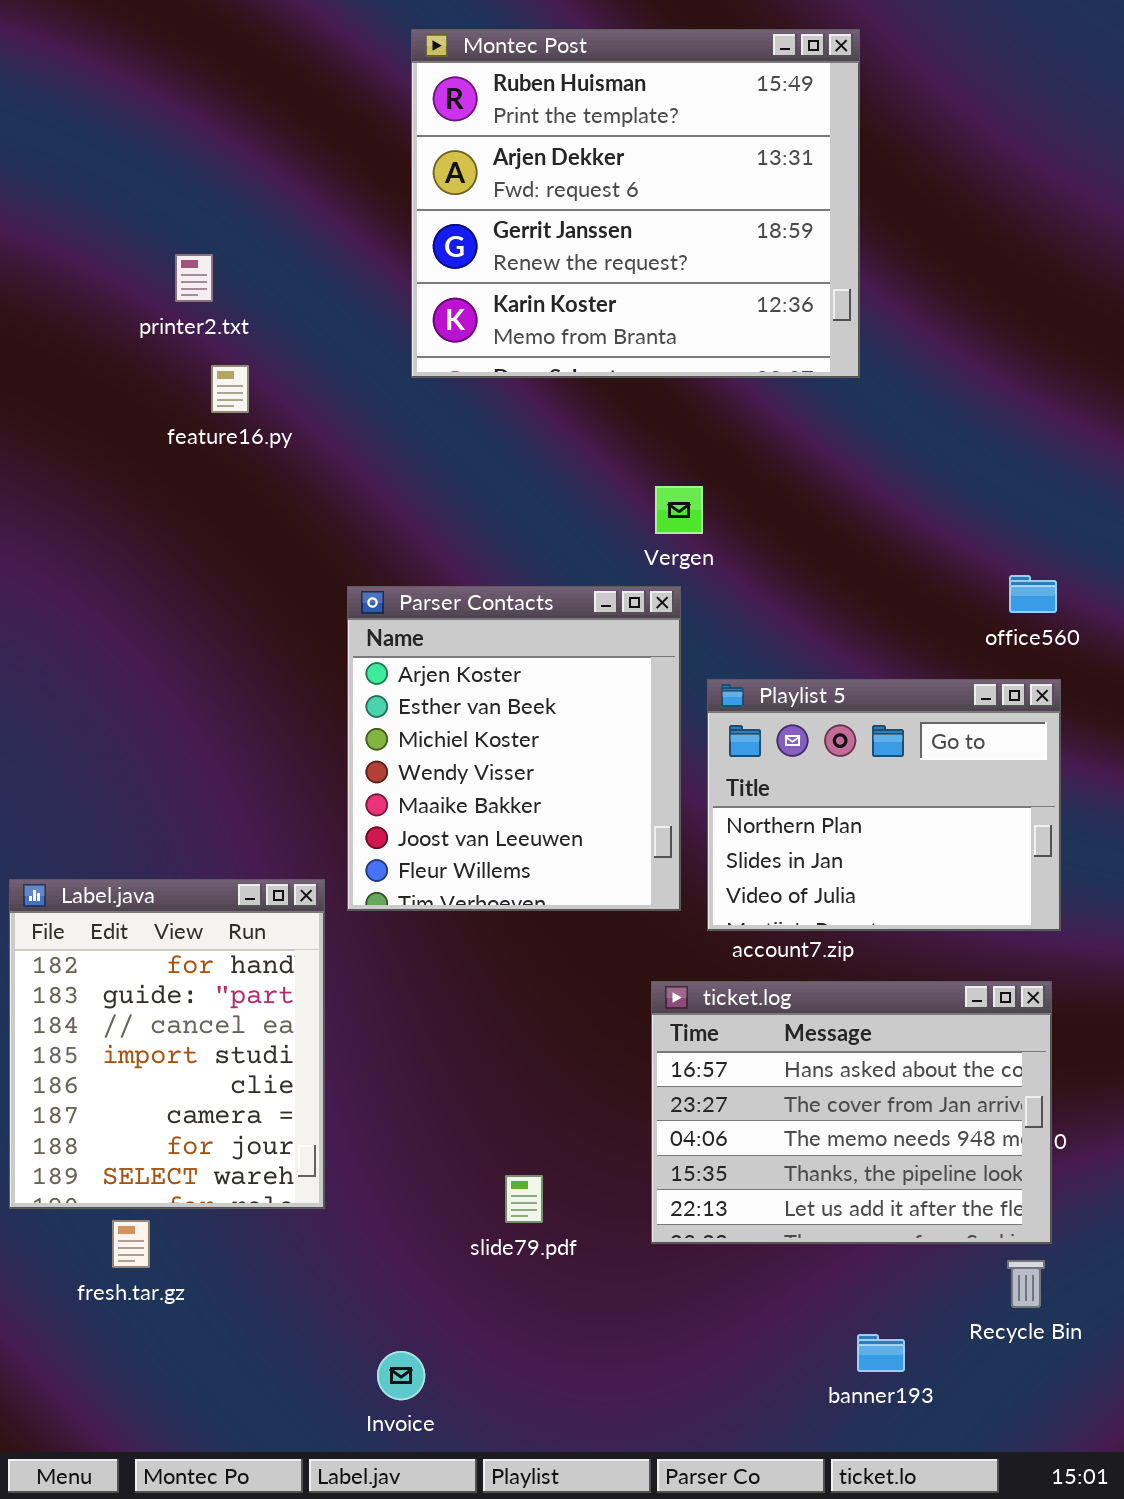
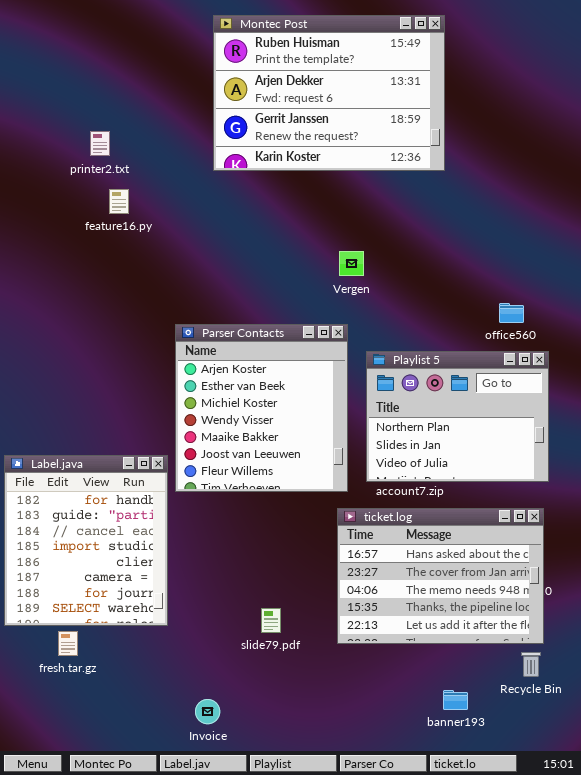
Montec Post: [411,29,860,378] -> [213,15,445,171], resized
office560: [1009,575,1057,613] -> [499,303,524,323], moved
Parser Contacts: [347,586,681,911] -> [175,324,348,492], moved

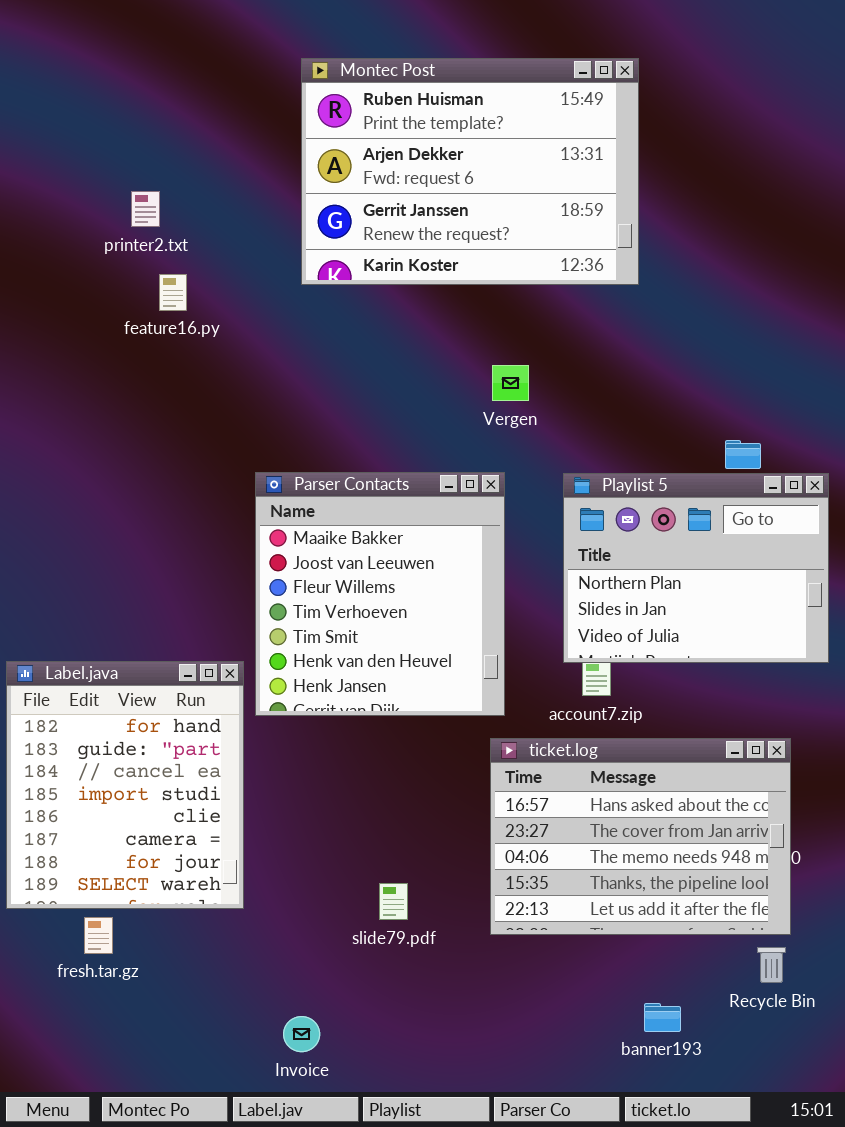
Montec Post: [213,15,445,171] -> [301,58,639,285], moved
Parser Contacts: [175,324,348,492] -> [255,472,505,716], scrolled down 4 rows
Playlist 5: [366,351,549,482] -> [563,473,829,663], moved

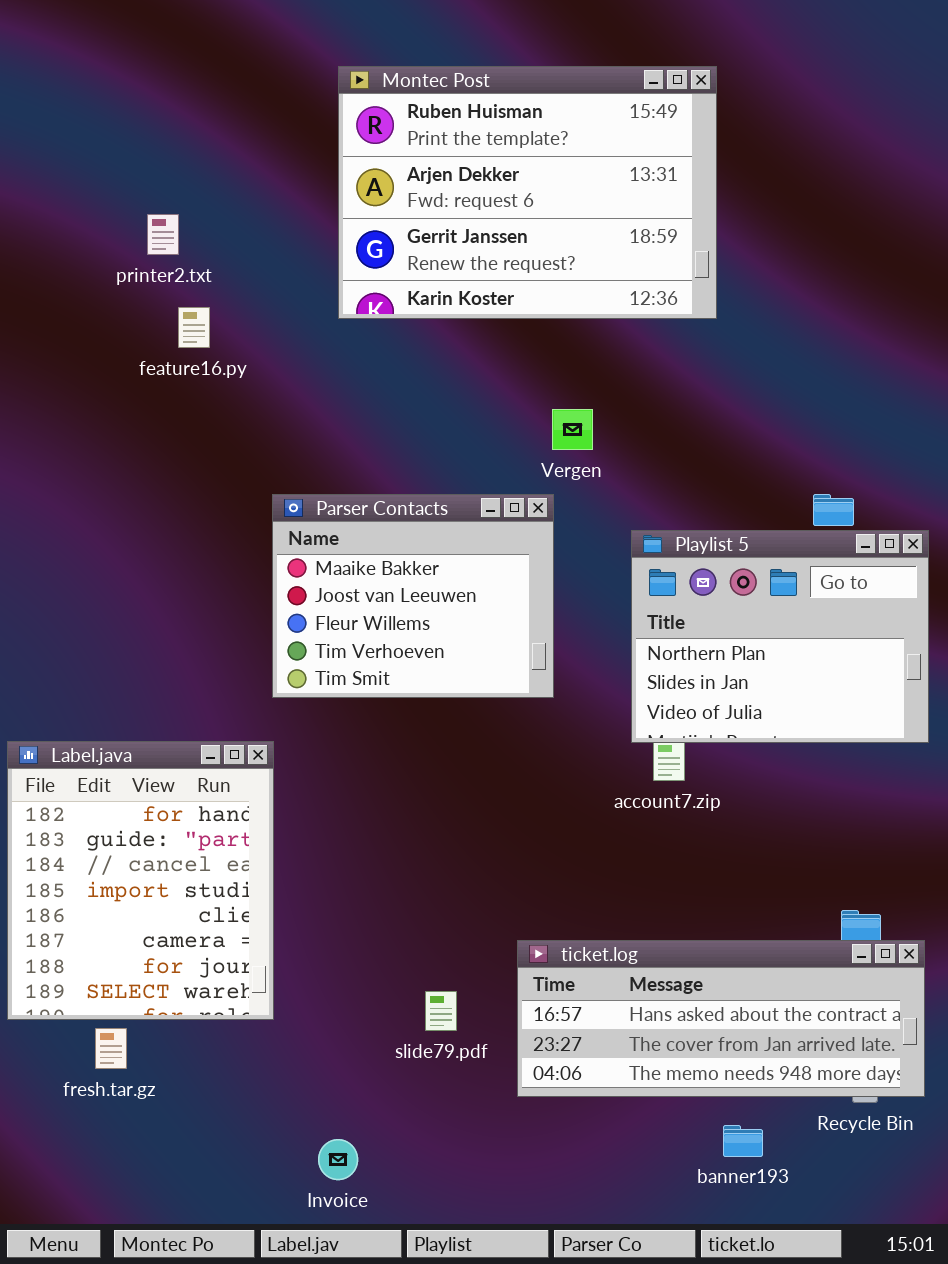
Parser Contacts: [255,472,505,716] -> [272,494,554,698], moved, resized
ticket.log: [490,738,791,935] -> [517,940,925,1097], moved, resized

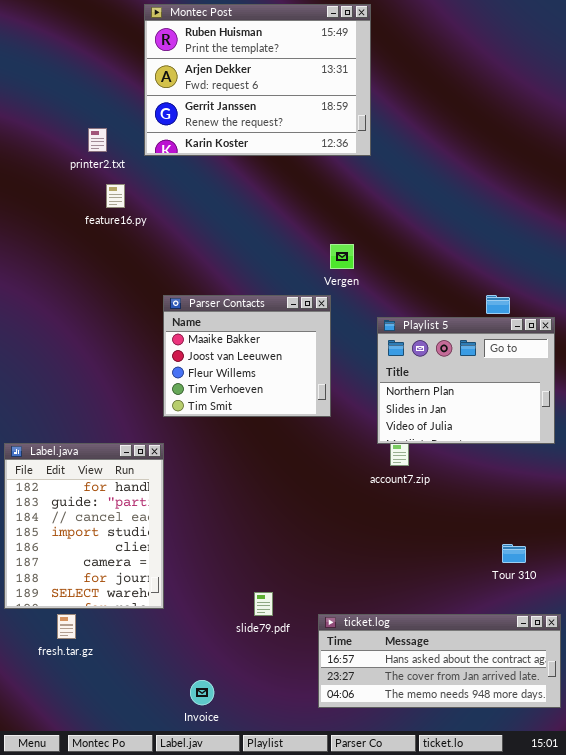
Montec Post: [338,66,717,319] -> [144,4,371,156], moved
ticket.log: [517,940,925,1097] -> [318,614,561,708], moved

